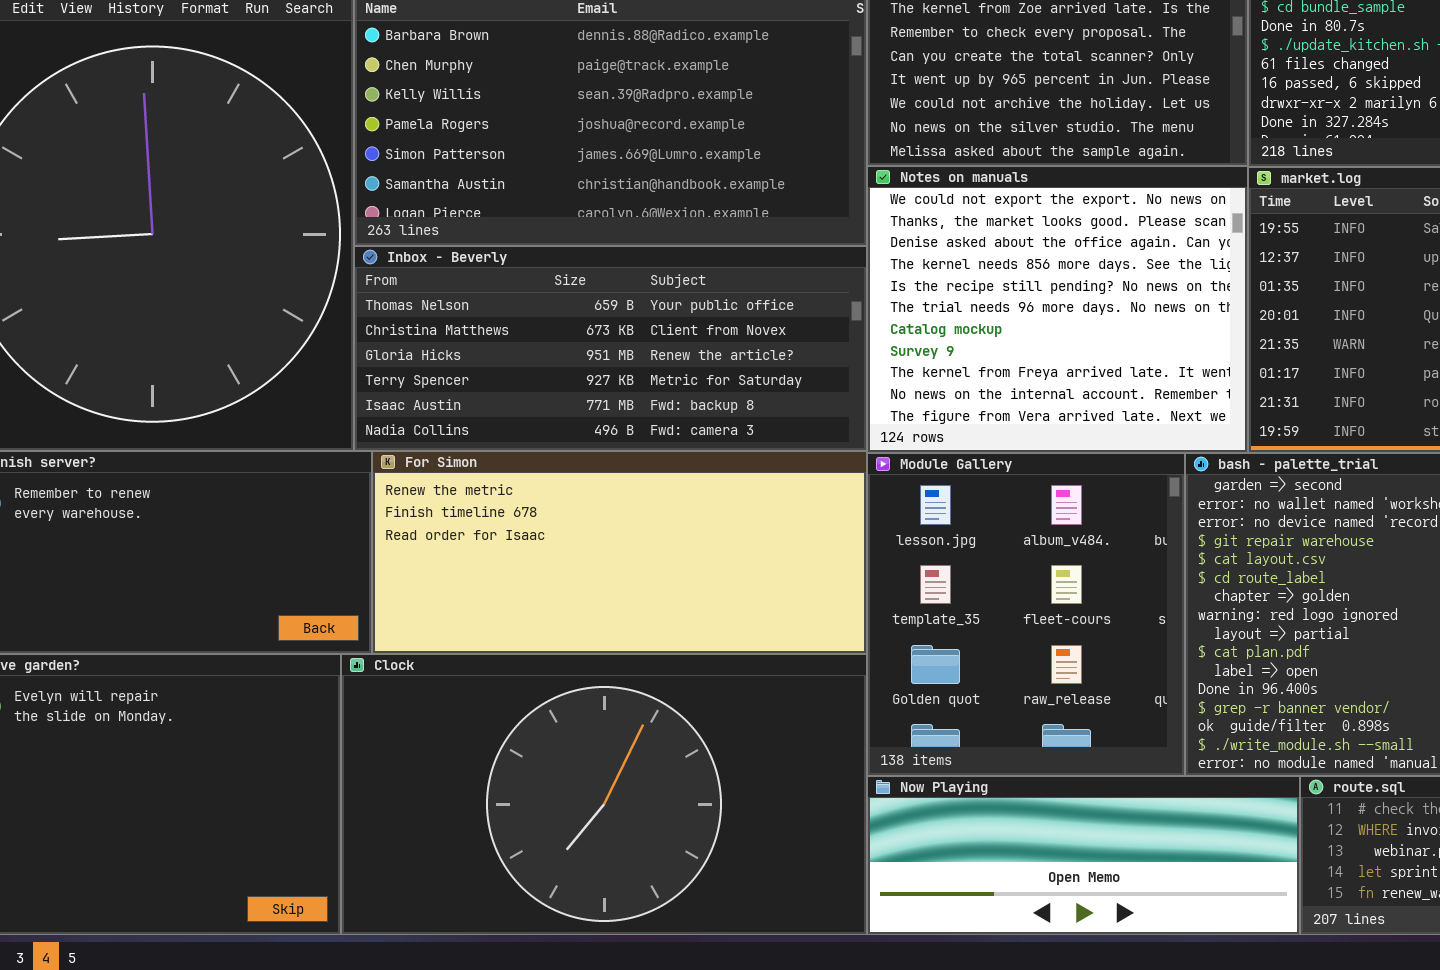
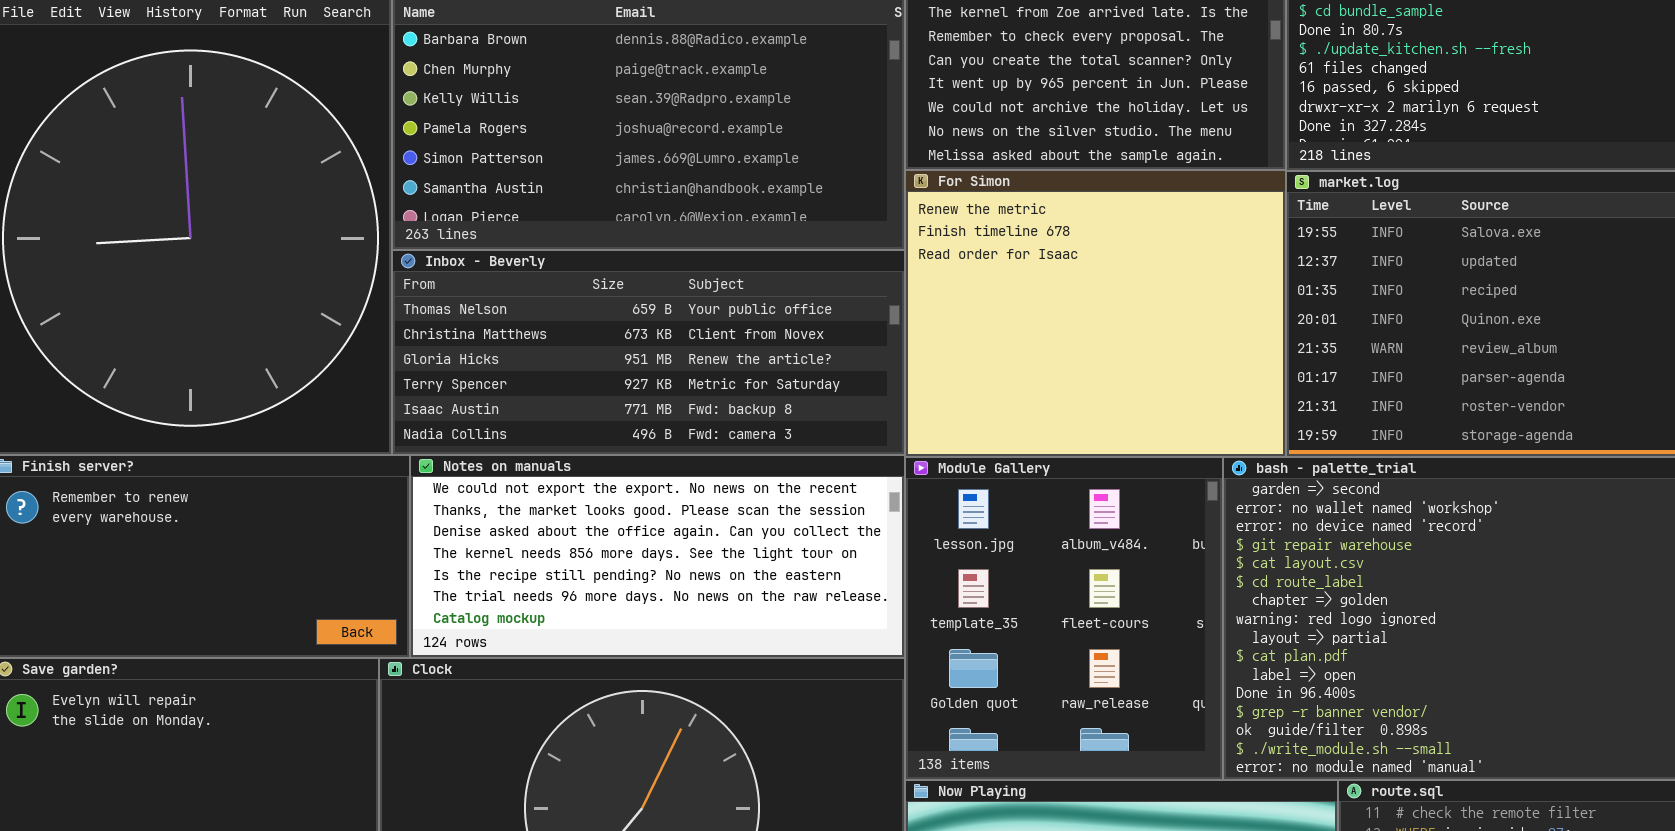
Notes on manuals: [867,166,1248,453] -> [410,455,905,658], moved, resized
For Simon: [372,451,867,654] -> [905,170,1286,457], moved, resized

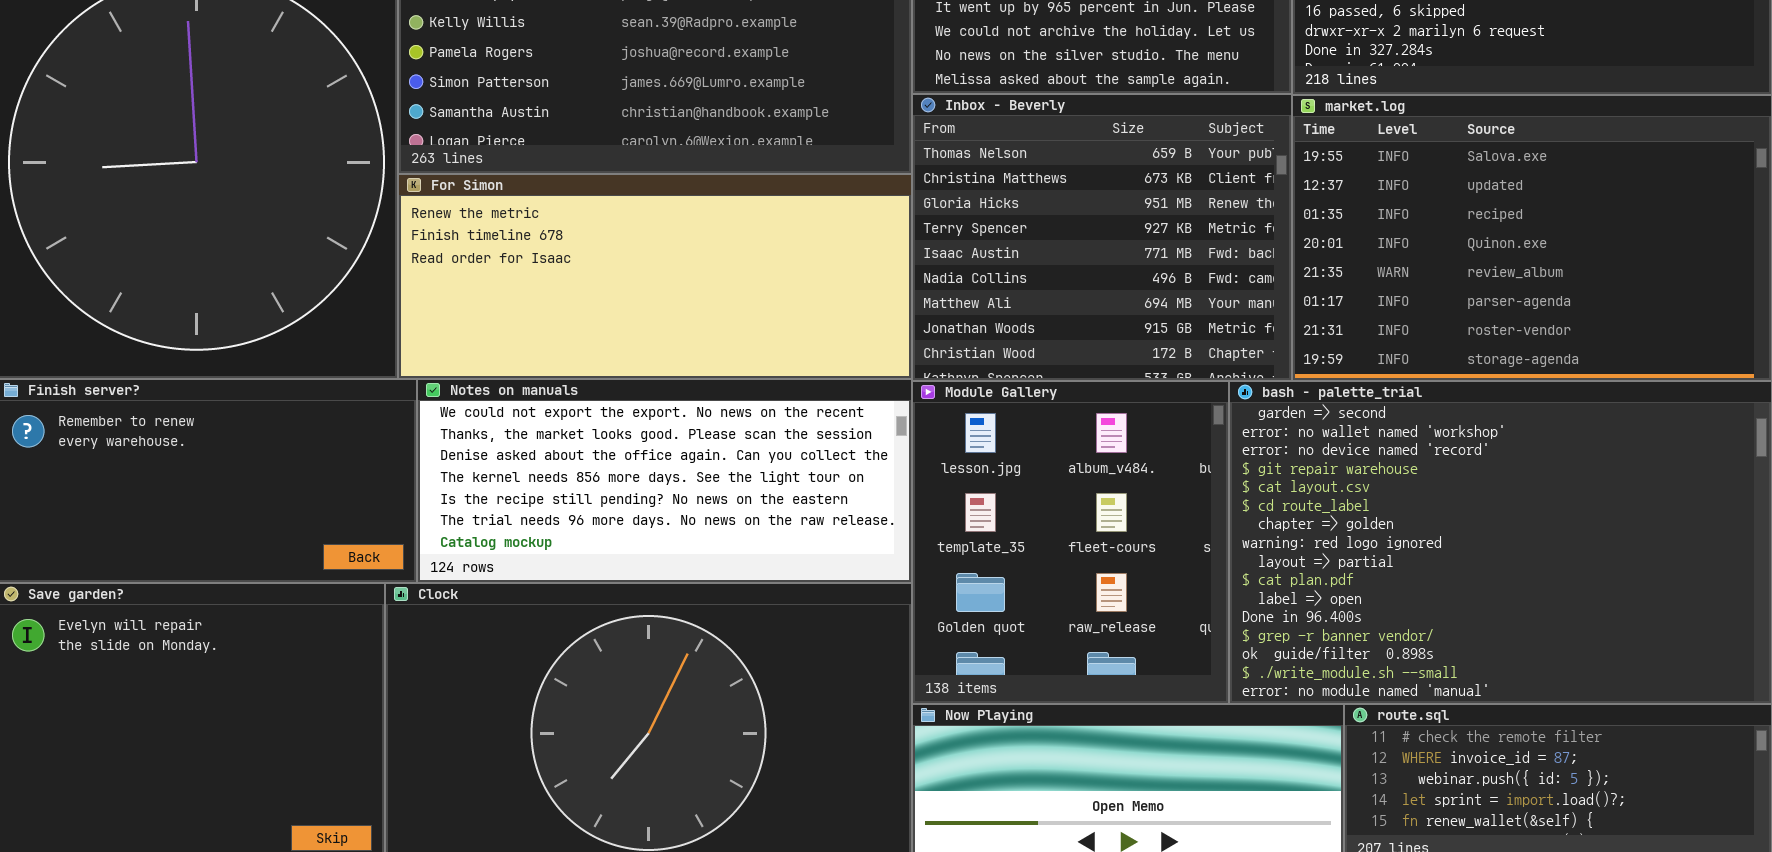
For Simon: [905,170,1286,457] -> [398,174,912,379], moved, resized
Inbox - Beverly: [392,250,905,455] -> [912,94,1292,381], moved, resized

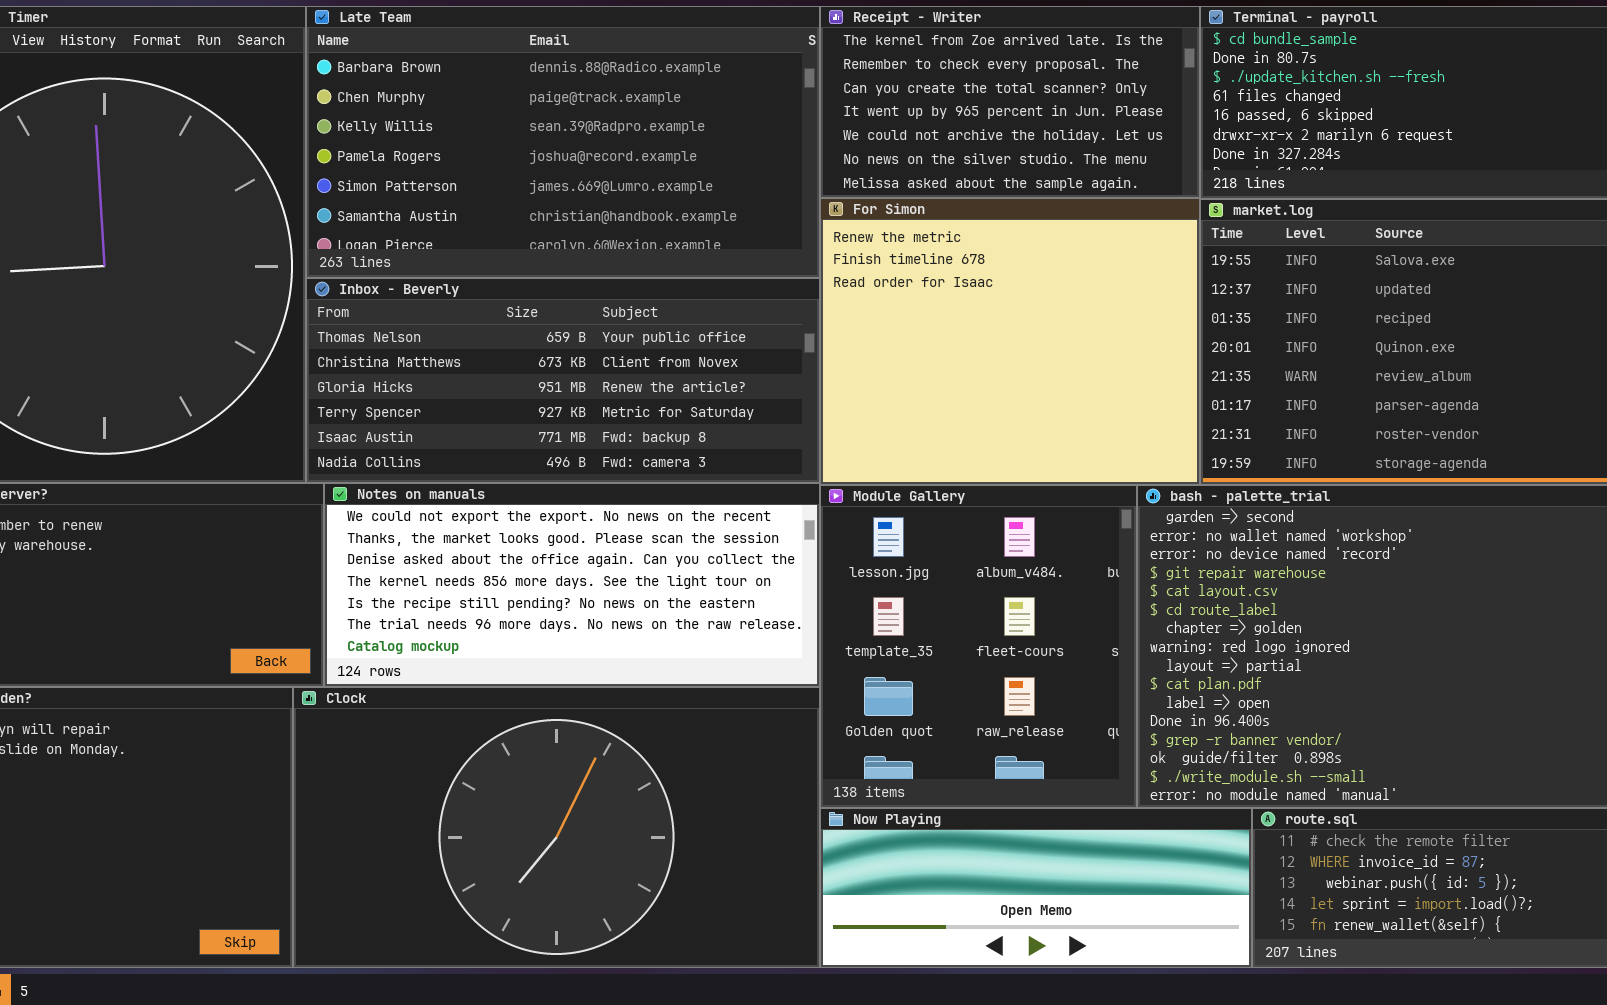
Inbox - Beverly: [912,94,1292,381] -> [306,278,820,483], moved, resized
For Simon: [398,174,912,379] -> [820,198,1200,485], moved, resized

